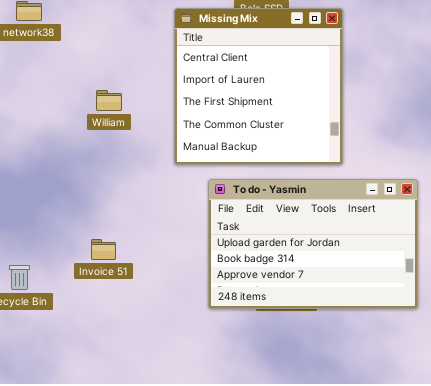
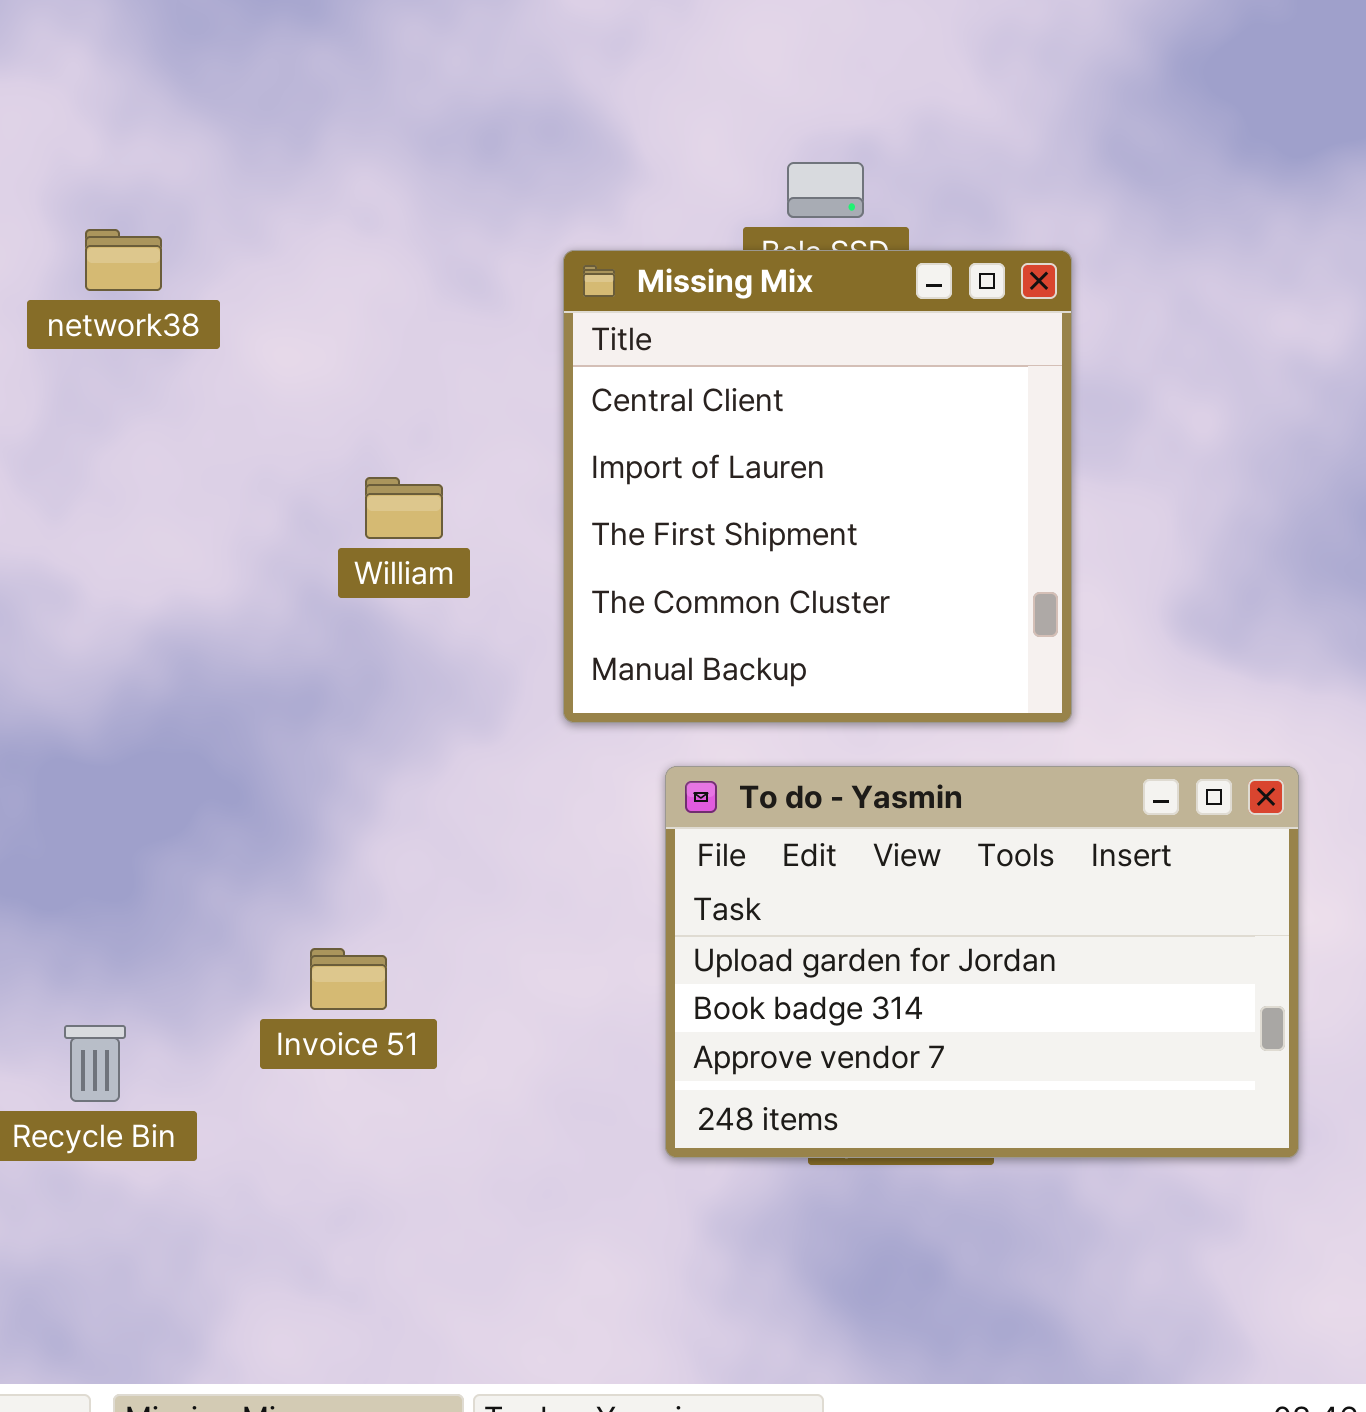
William: [96,90,122,111] -> [365,477,443,539], moved

